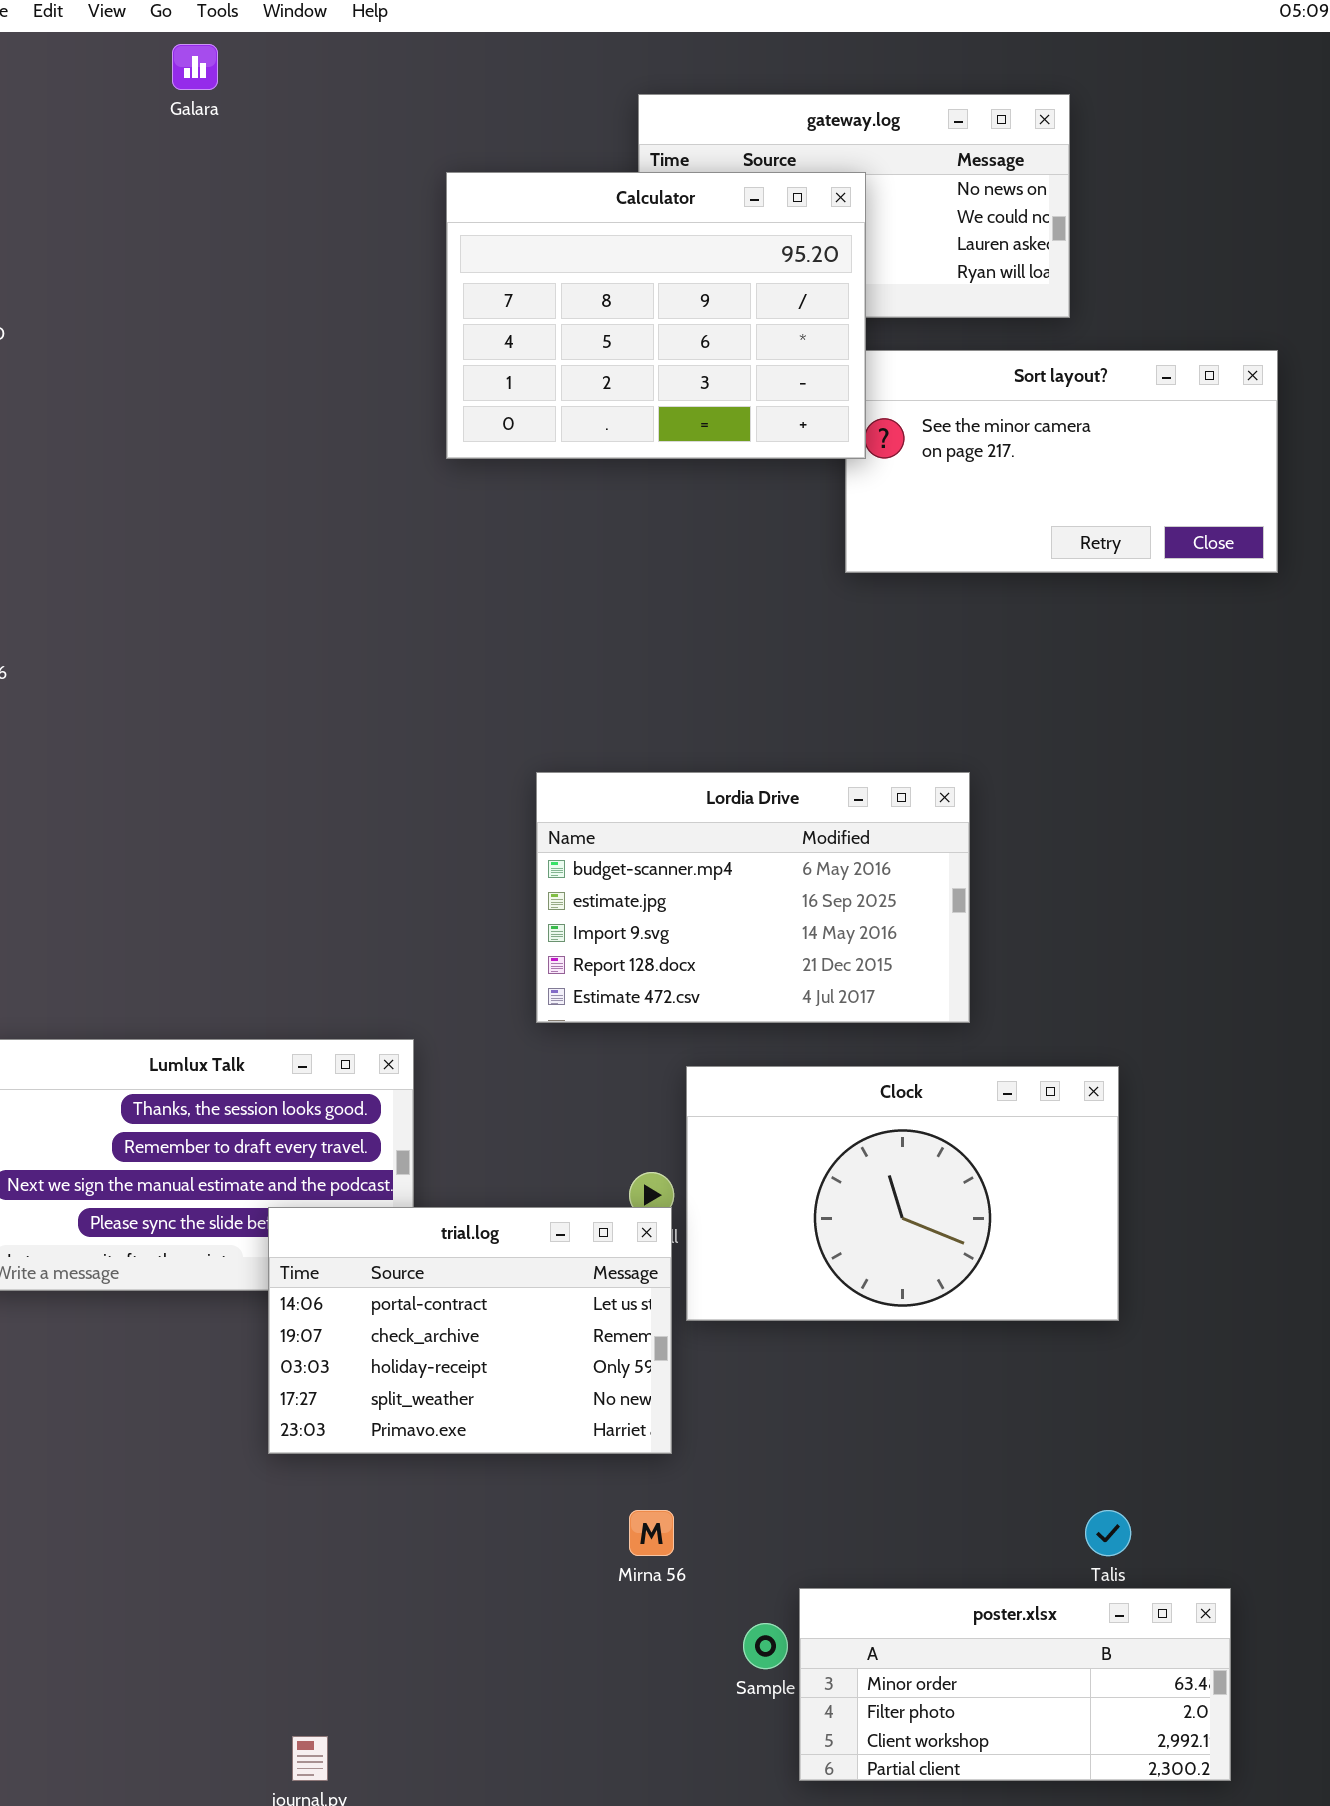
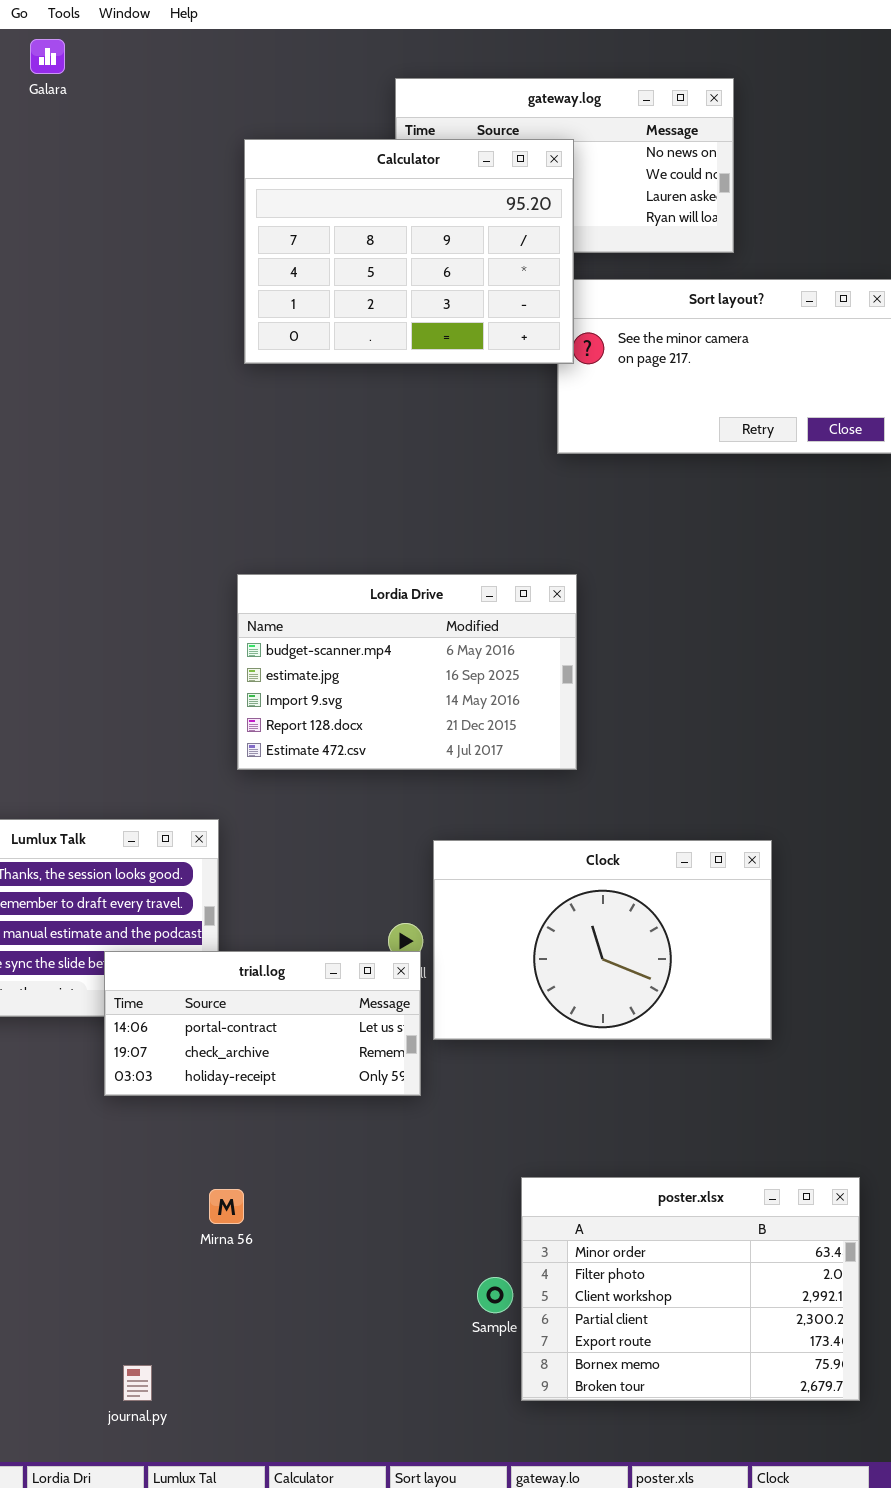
Lordia Drive: [536,772,970,1023] -> [237,574,577,770], moved
trial.log: [268,1207,672,1454] -> [104,951,421,1096], resized
Mirna 56: [629,1510,674,1556] -> [209,1189,244,1224], moved
poster.xlsx: [799,1588,1231,1781] -> [521,1177,860,1401], resized

